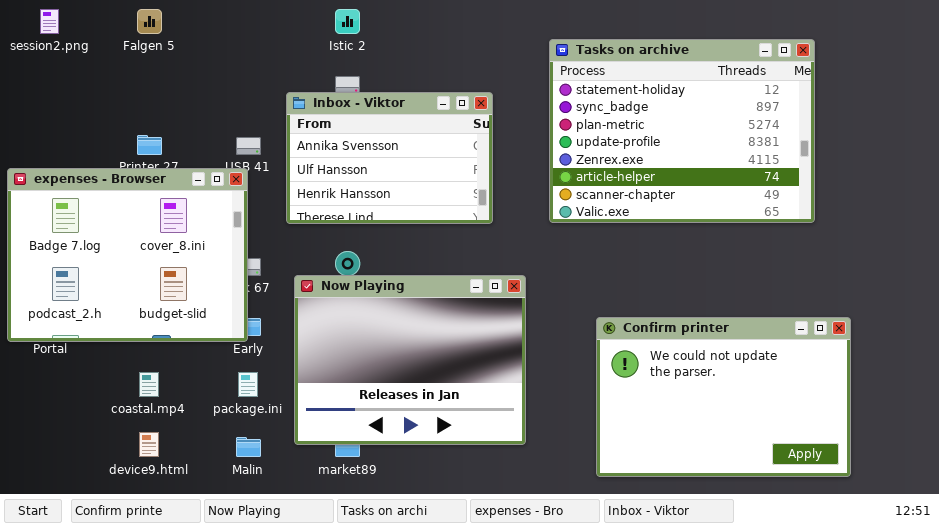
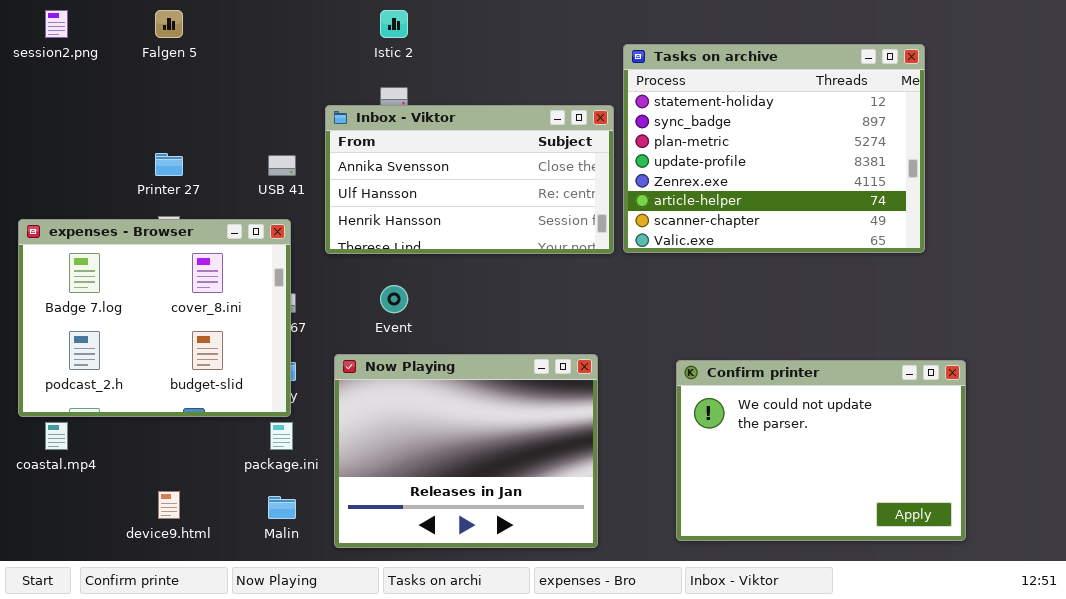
Inbox - Viktor: [286,92,493,224] -> [325,105,614,254], resized
expenses - Browser: [7,168,248,342] -> [18,219,291,417], moved
Now Playing: [294,275,526,445] -> [334,354,598,548], moved
coastal.mp4: [139,372,159,397] -> [45,422,68,450], moved

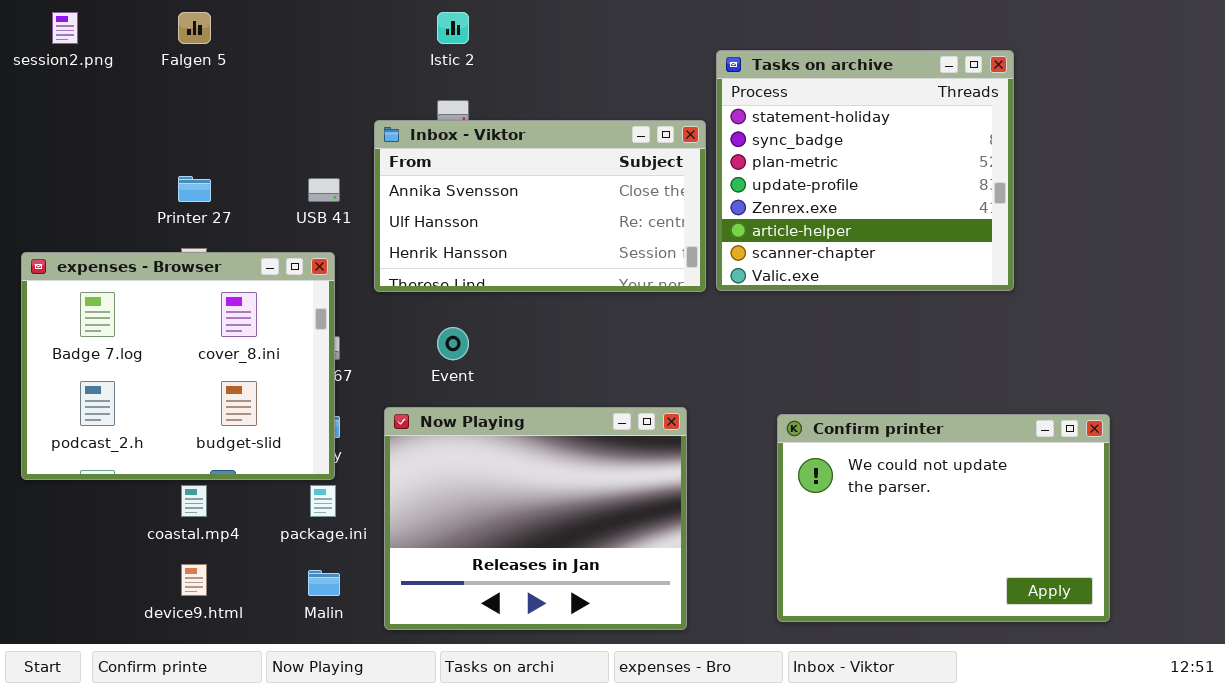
Tasks on archive: [623,44,925,253] -> [716,50,1014,291], resized
coastal.mp4: [45,422,68,450] -> [181,485,207,517], moved

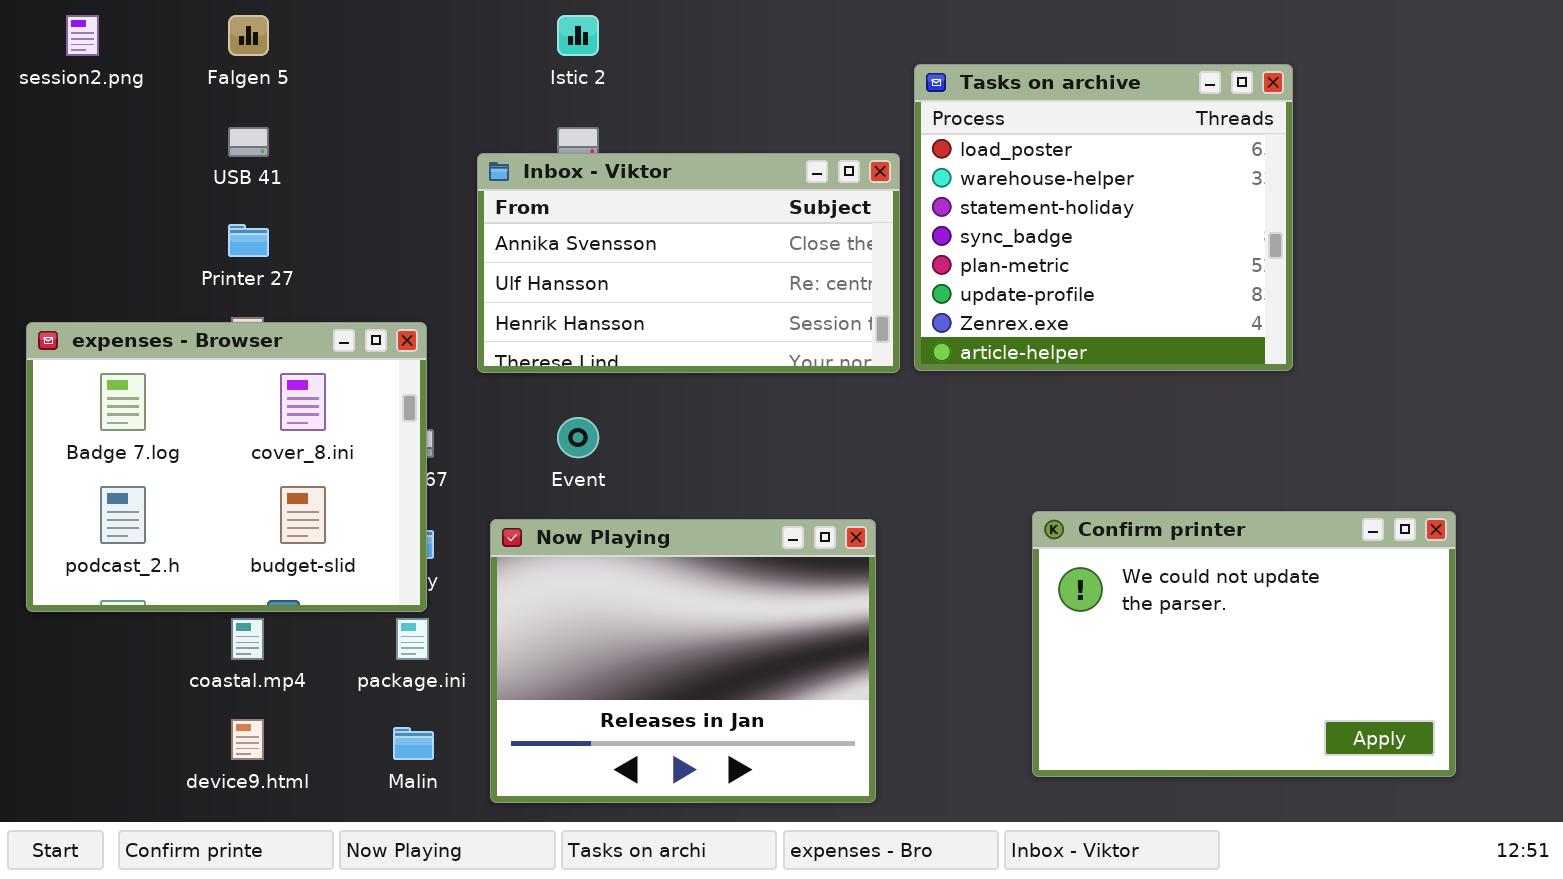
Tasks on archive: [716,50,1014,291] -> [914,64,1293,371], scrolled up 2 rows
USB 41: [308,178,340,202] -> [228,127,269,157], moved
Confirm printer: [777,414,1110,622] -> [1032,511,1456,777], moved

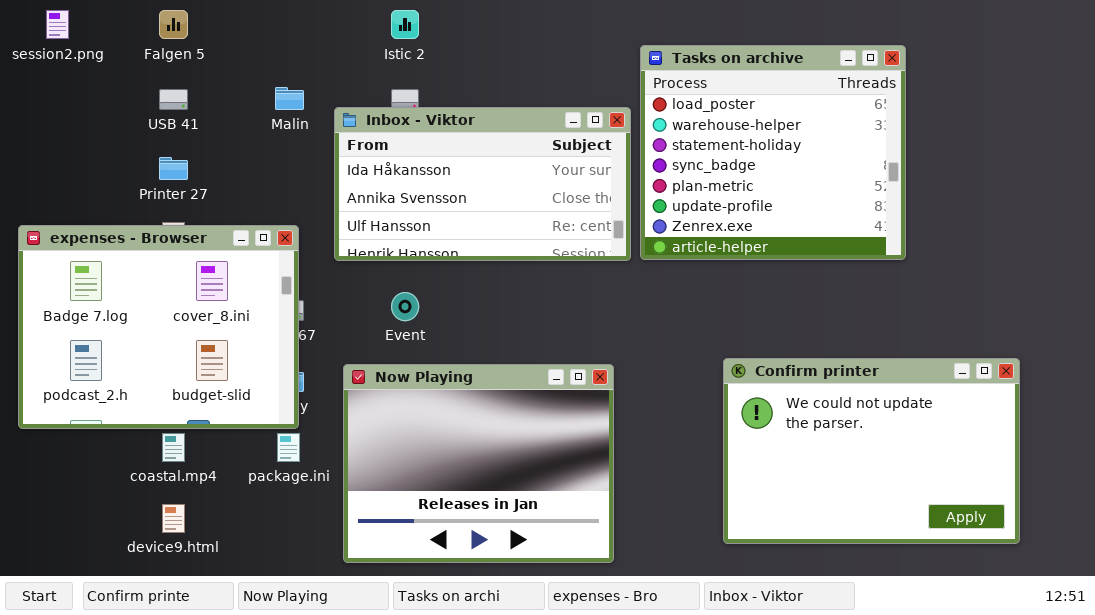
Inbox - Viktor: [477,153,900,373] -> [334,107,631,261], scrolled up 1 row
Malin: [393,727,434,760] -> [275,87,304,110], moved

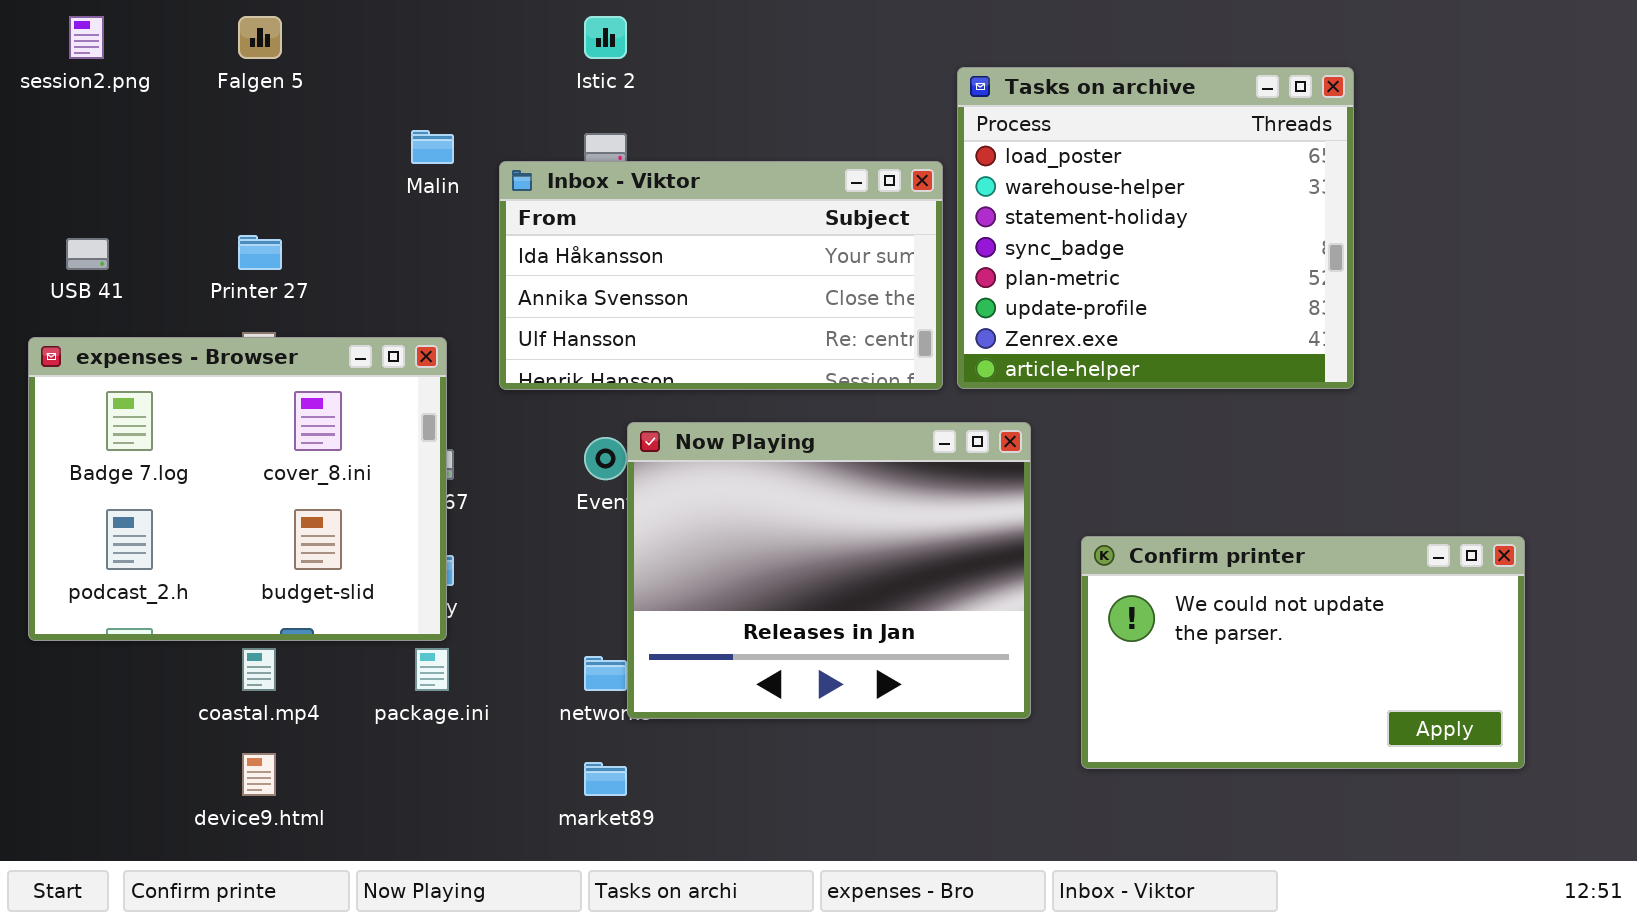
USB 41: [159,89,188,110] -> [66,238,109,270], moved
Confirm printer: [723,358,1020,544] -> [1081,536,1525,769], resized
Now Playing: [343,364,614,563] -> [627,422,1031,719], moved

